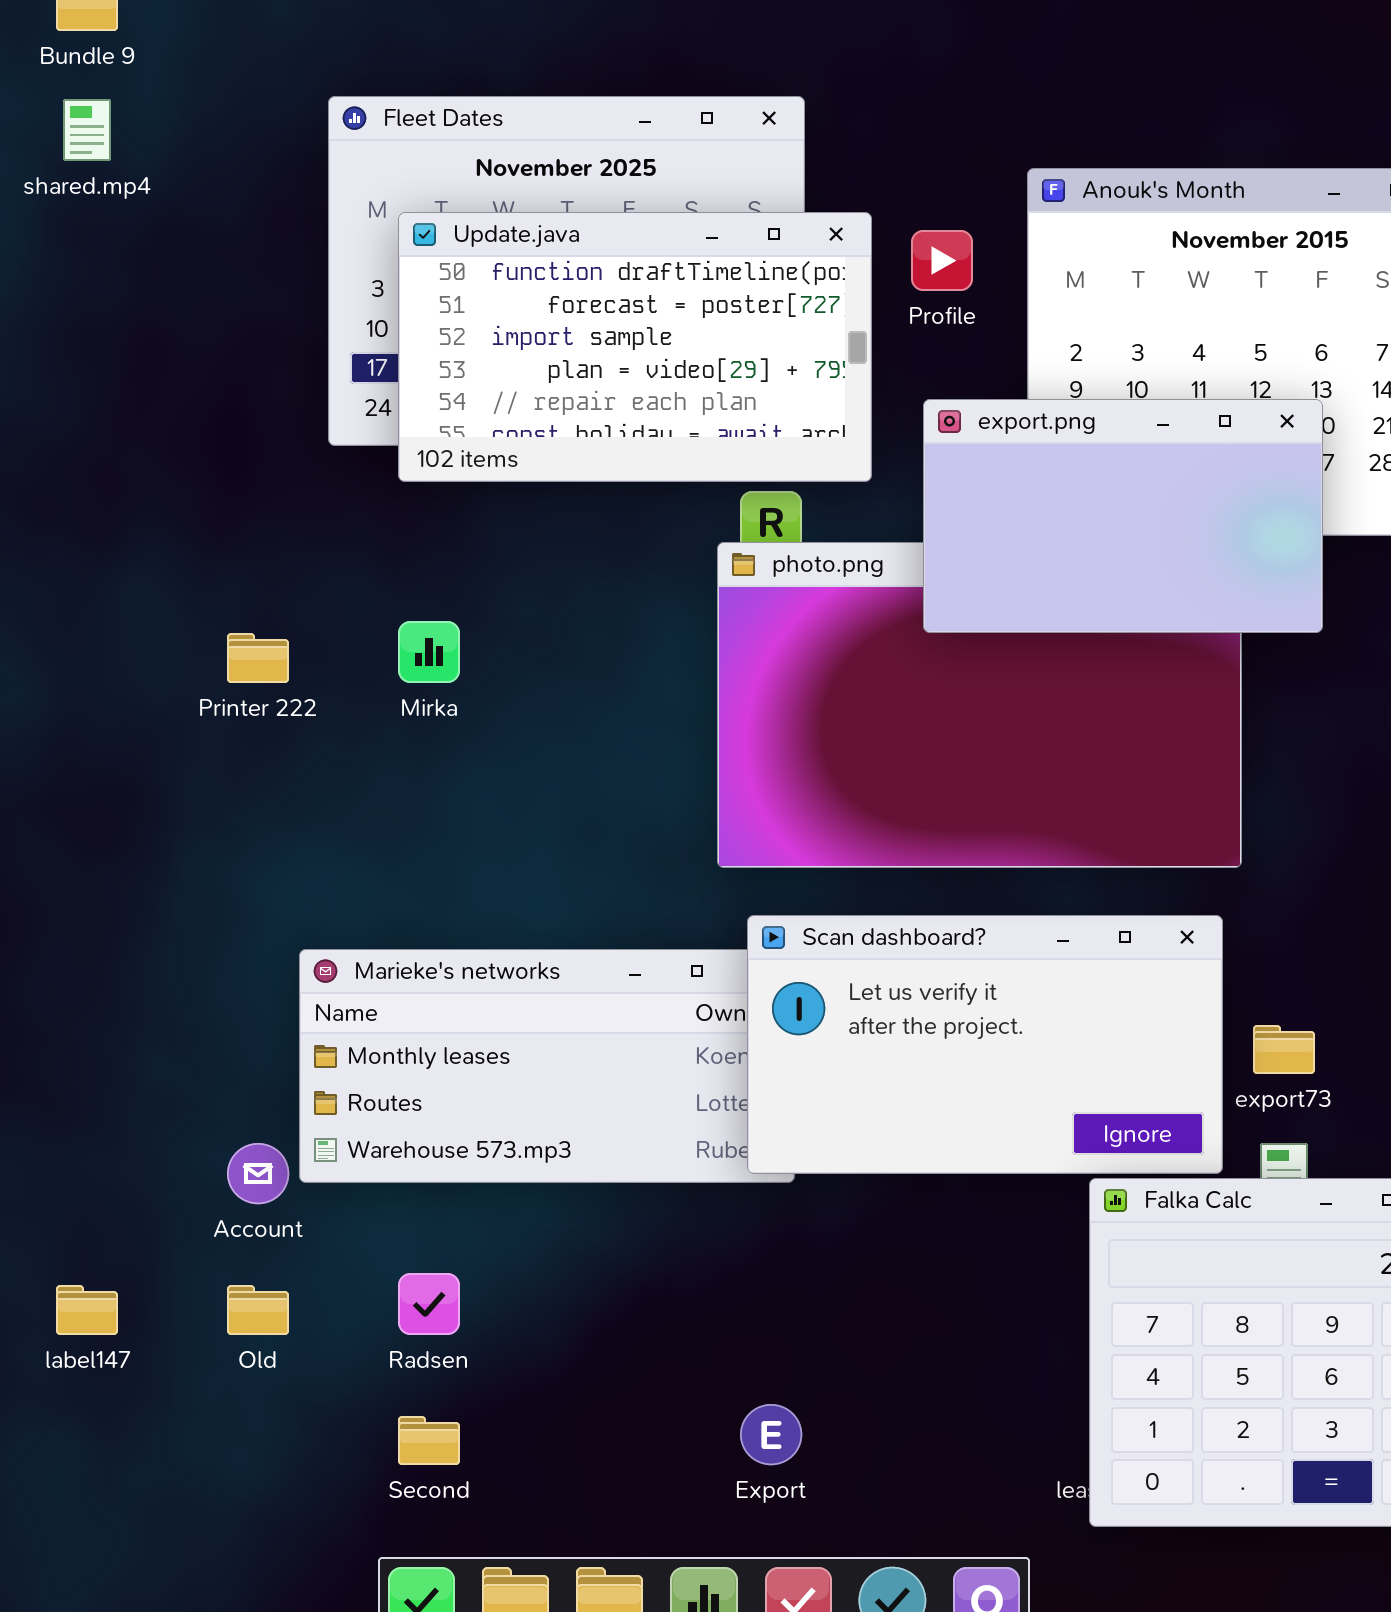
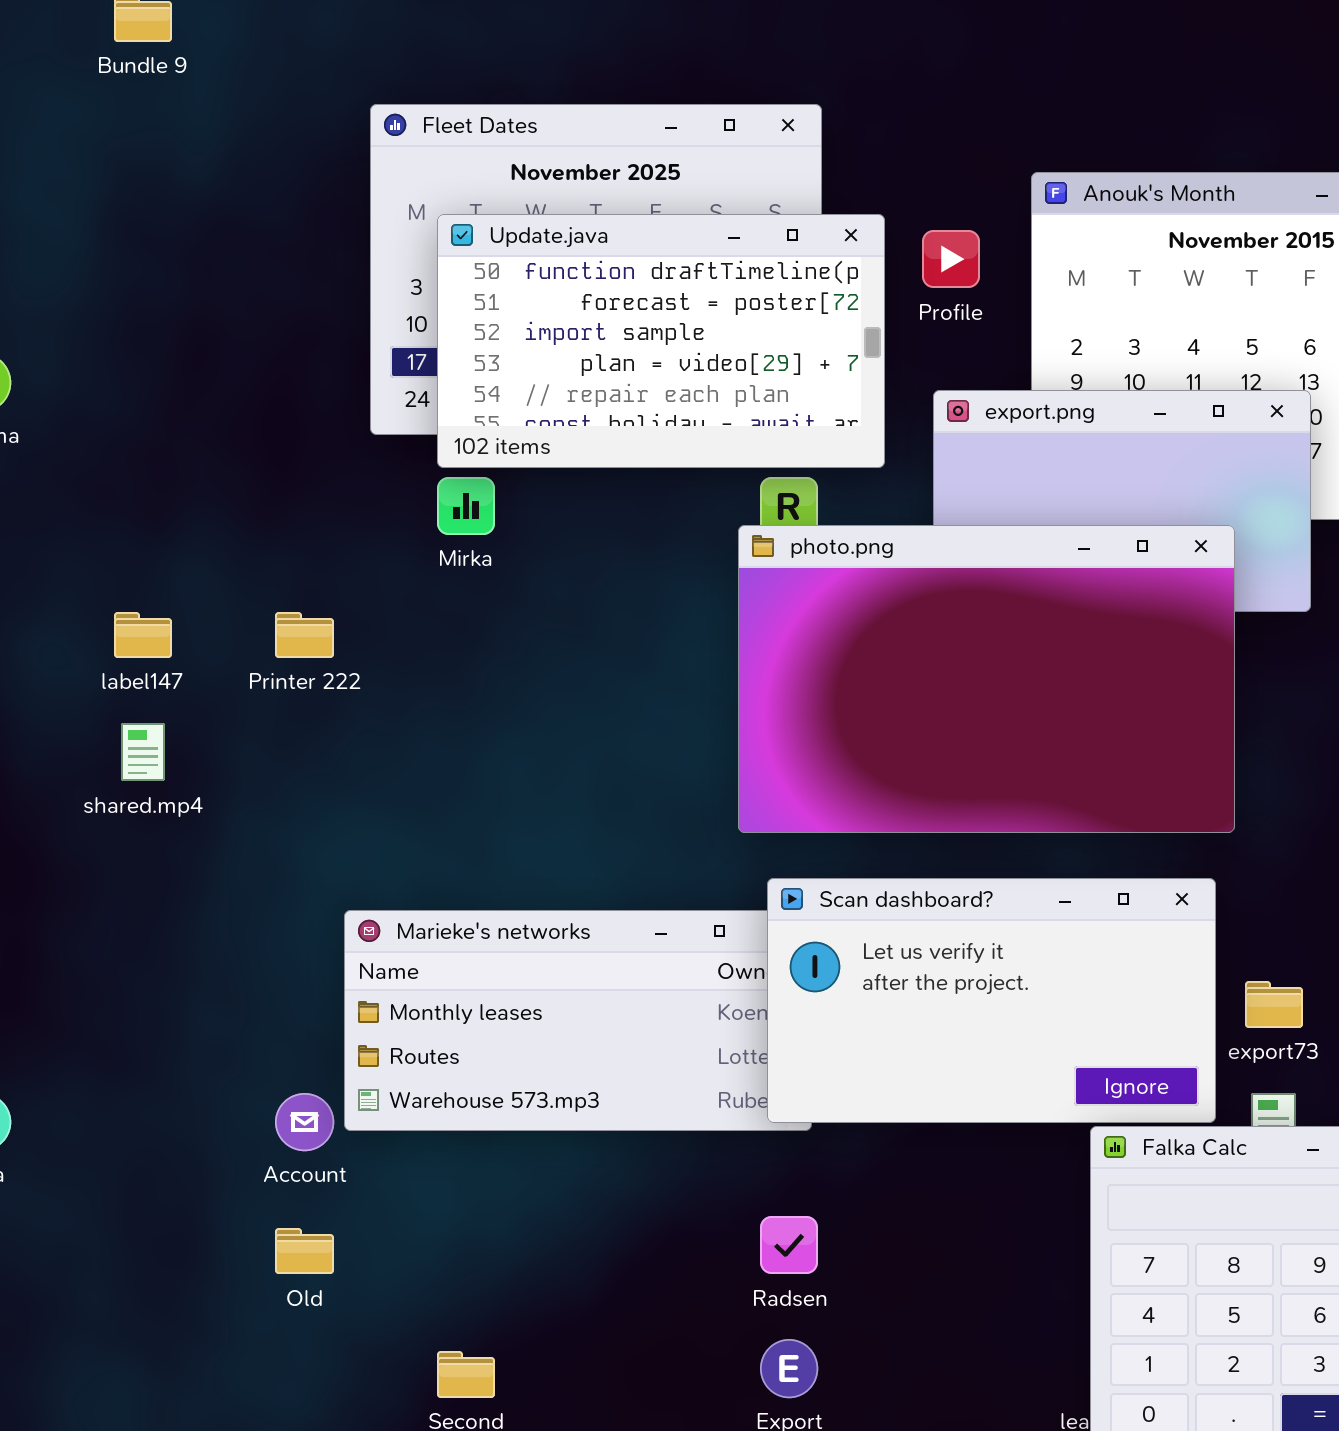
shared.mp4: [63,99,111,161] -> [121,723,165,781], moved
photo.png: [717,542,1242,868] -> [738,525,1235,833], raised
Mirka: [398,621,460,683] -> [437,477,495,535], moved
Radsen: [398,1273,460,1335] -> [760,1216,818,1274], moved
label147: [56,1285,118,1335] -> [114,612,172,658], moved

